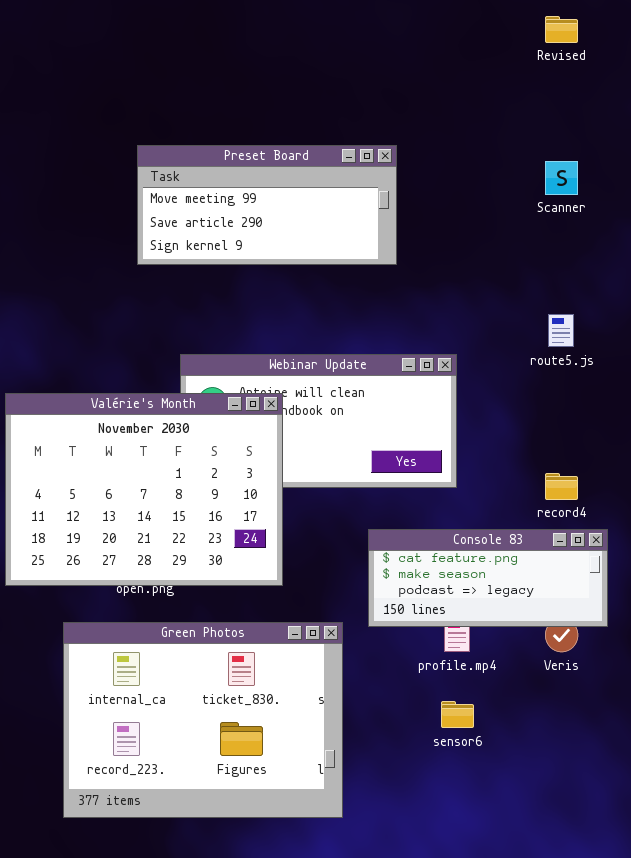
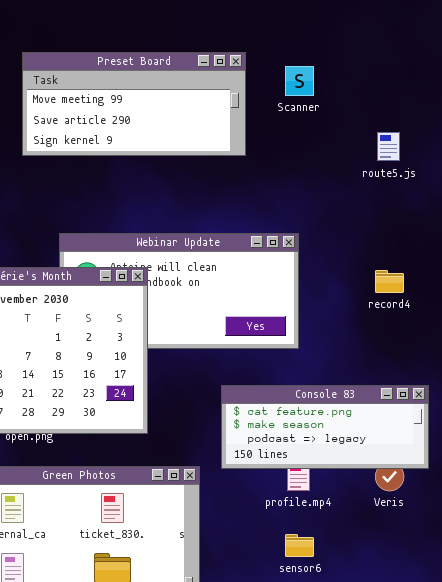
Scanner: [545,161,578,195] -> [285,66,314,96], moved
route5.js: [548,314,574,347] -> [377,132,400,161], moved
record4: [545,473,578,500] -> [375,270,404,293], moved

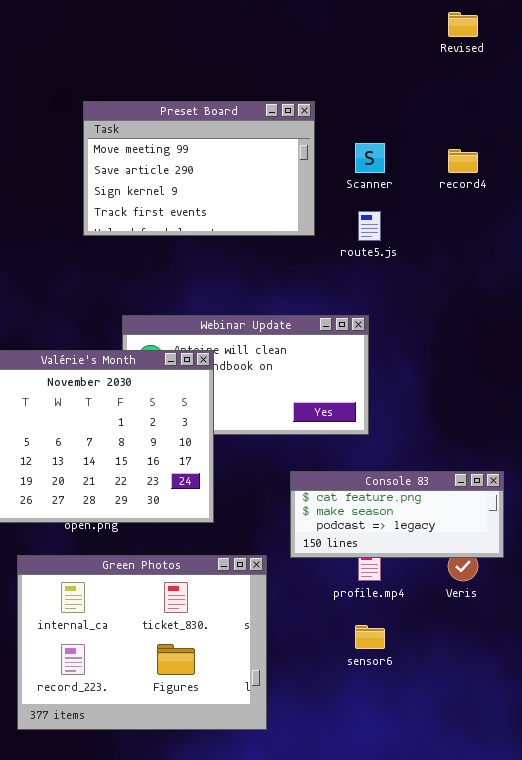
Preset Board: [22,52,246,156] -> [83,101,315,236], resized
route5.js: [377,132,400,161] -> [358,211,381,241], moved
record4: [375,270,404,293] -> [448,149,478,173], moved

